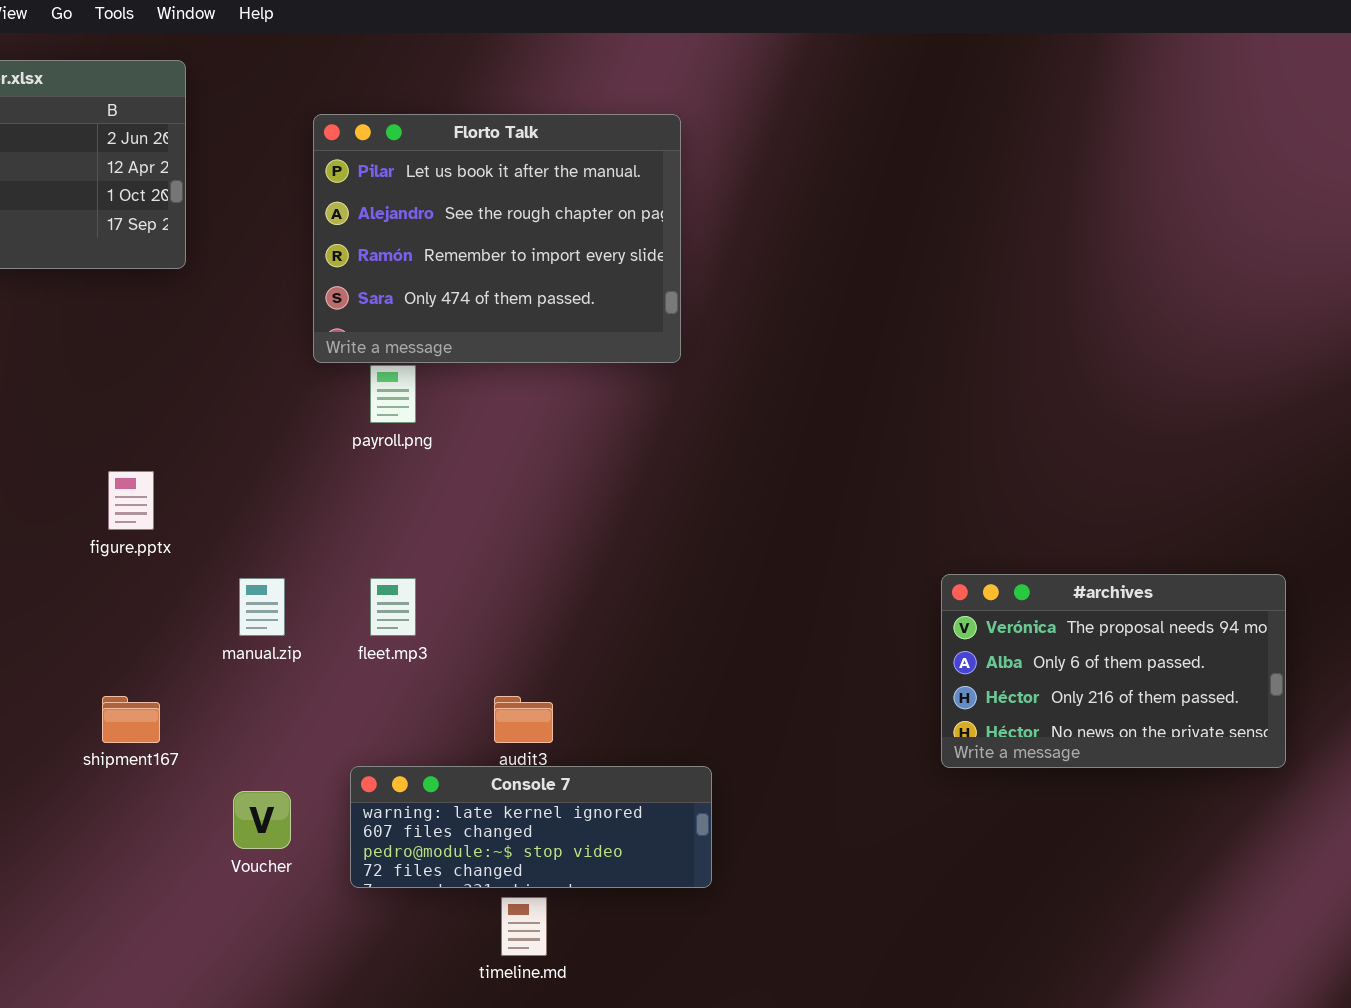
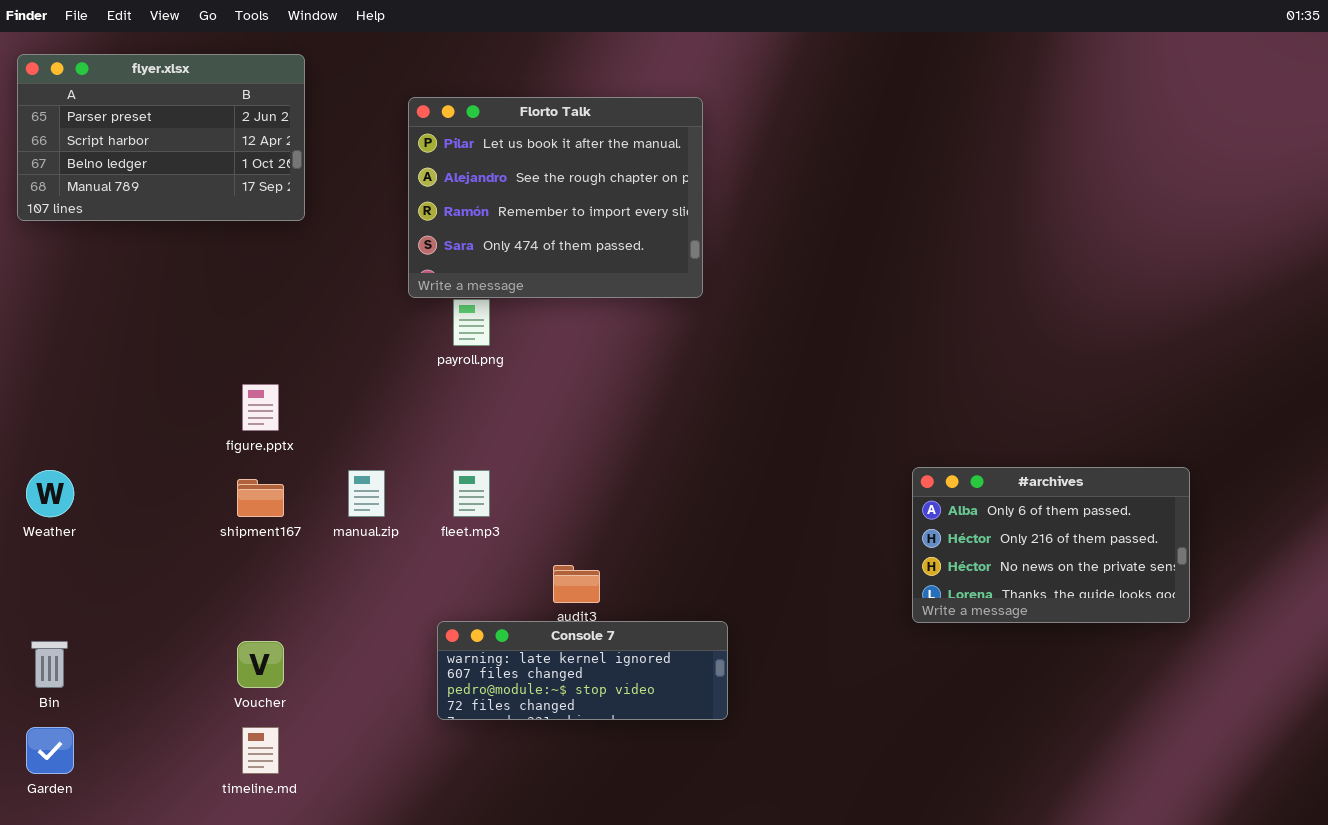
#archives: [941,574,1286,768] -> [912,467,1190,623], scrolled down 1 row
shipment167: [102,696,160,743] -> [237,479,284,517], moved
Voucher: [233,791,291,849] -> [237,641,284,688], moved
timeline.md: [501,897,547,956] -> [242,727,279,774], moved

